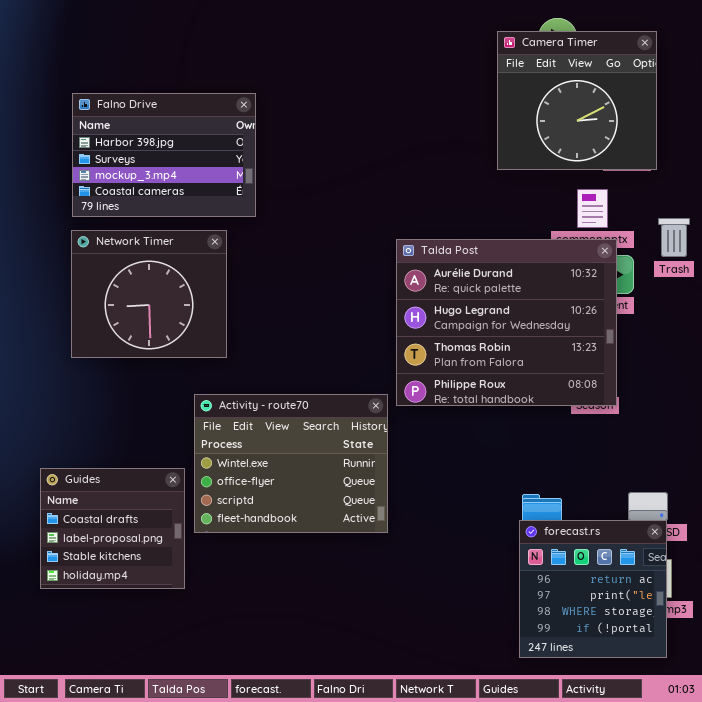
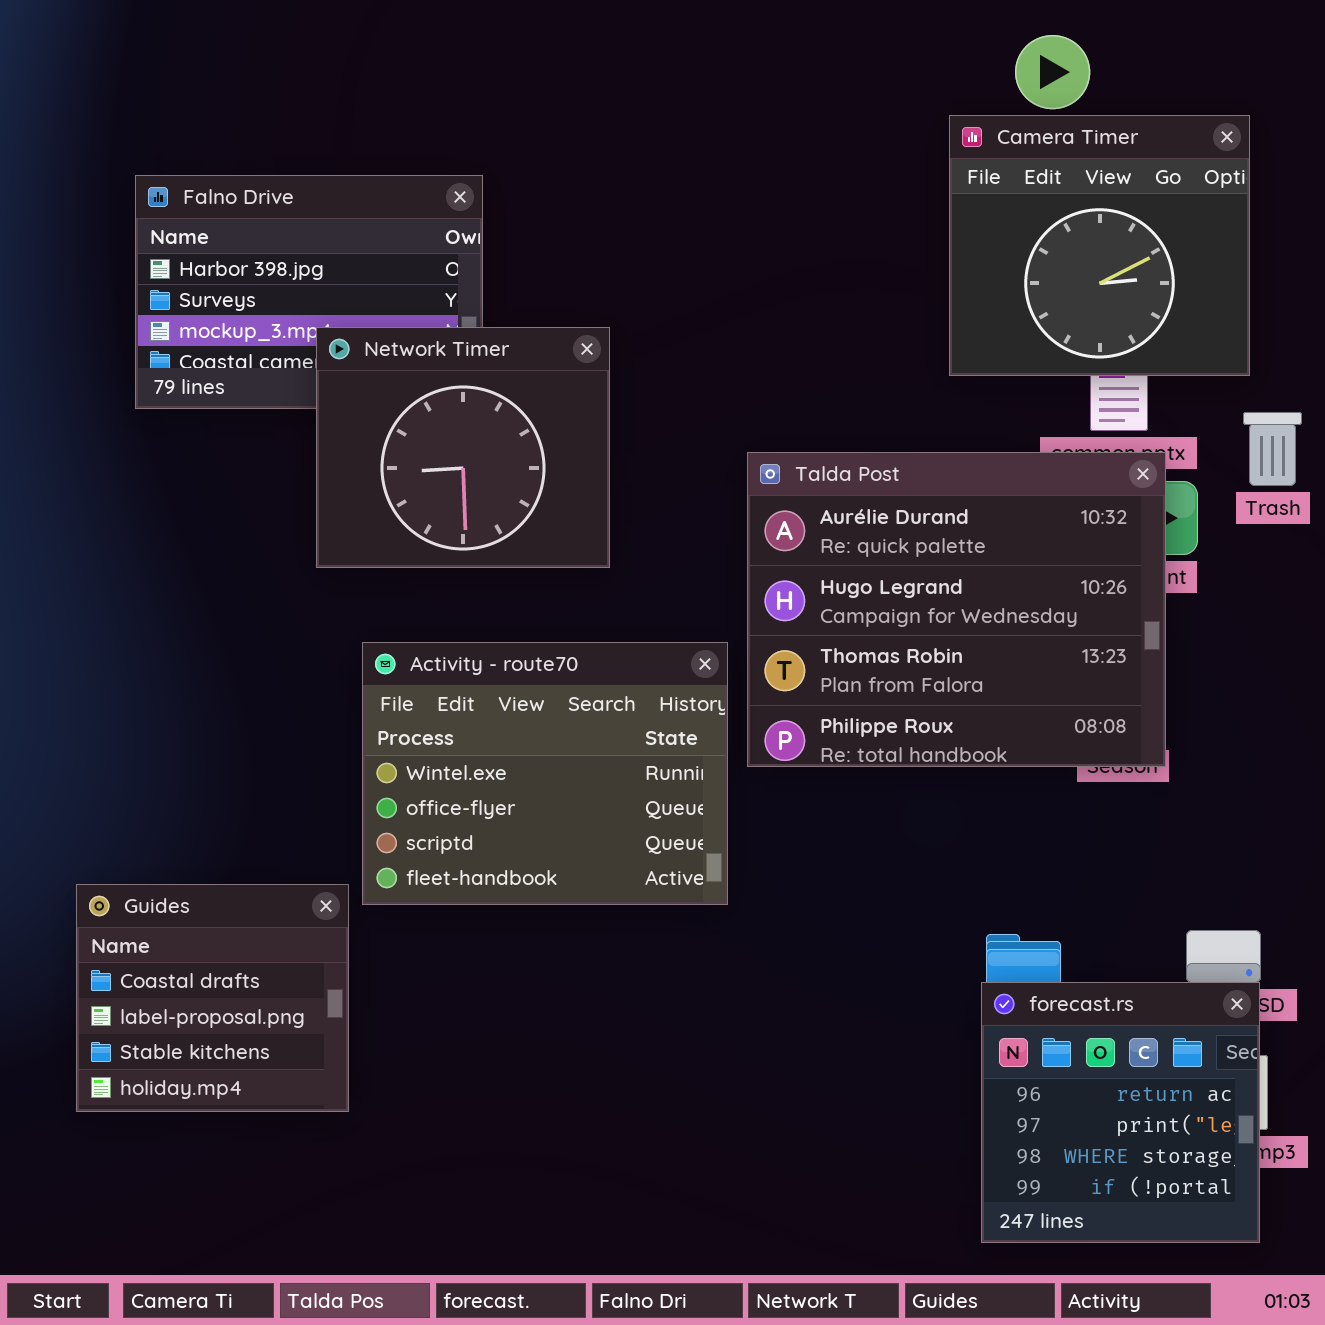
Camera Timer: [497,31,657,170] -> [949,115,1250,376], moved
Network Timer: [71,230,227,358] -> [316,327,610,568], moved
Activity - route70: [194,394,388,533] -> [362,642,728,905], moved

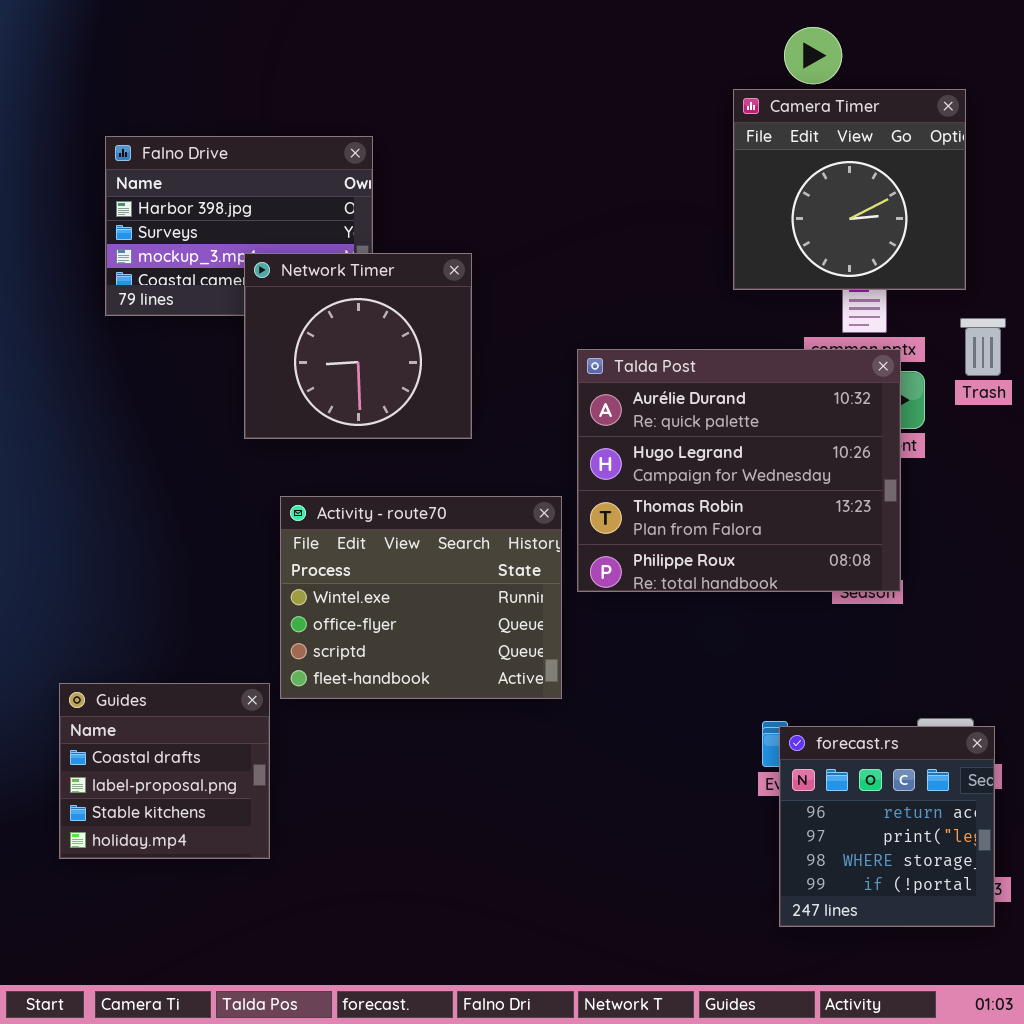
forecast.rs: [981,982,1260,1243] -> [779,726,995,927], moved

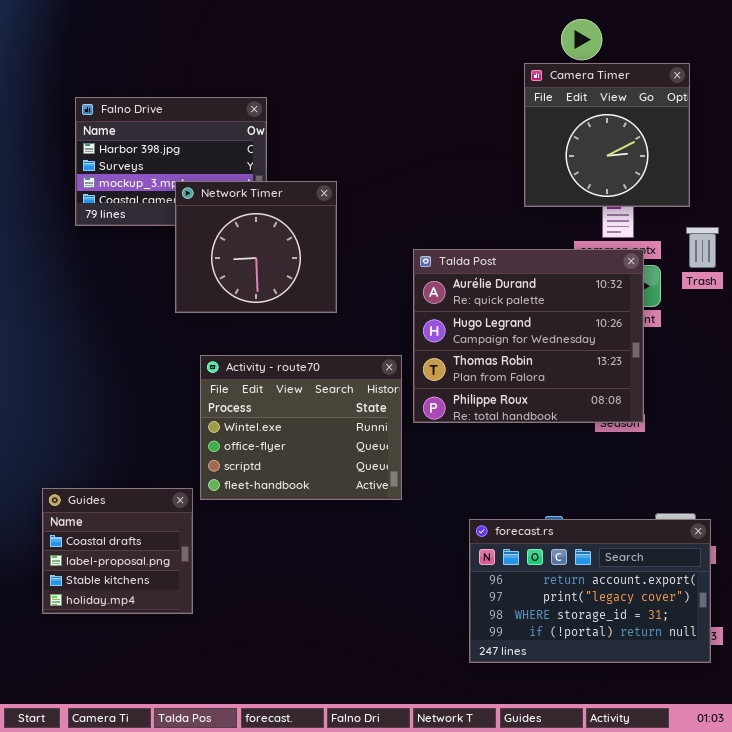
forecast.rs: [779,726,995,927] -> [469,519,711,663], resized

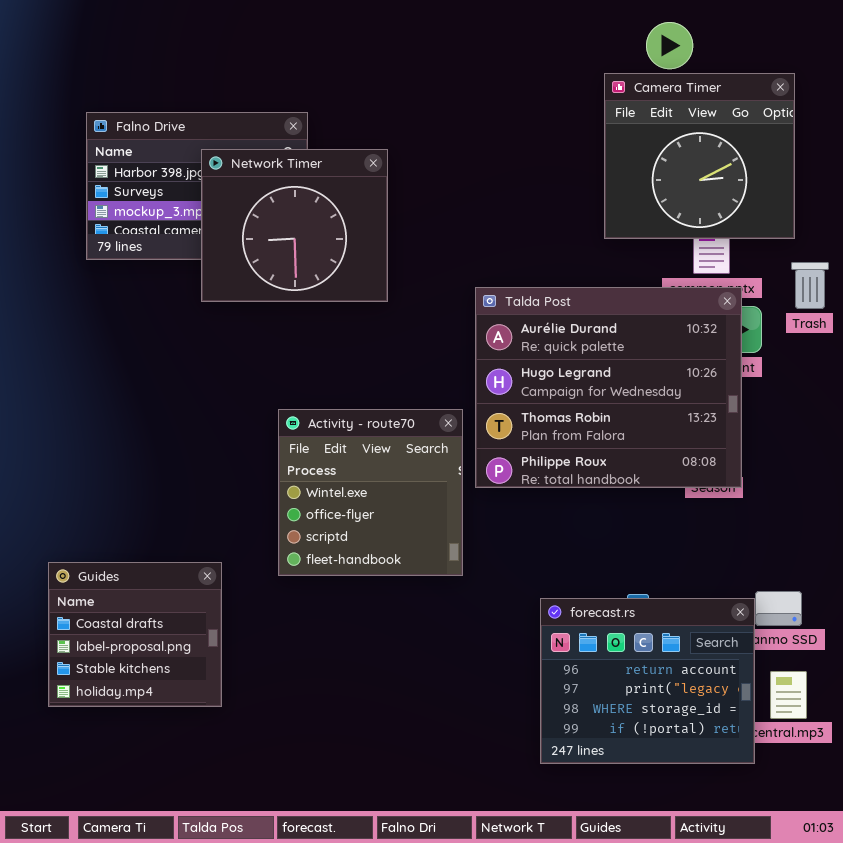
Network Timer: [175,181,337,313] -> [201,149,388,302], moved
Activity - route70: [200,355,402,500] -> [278,409,463,576], resized
forecast.rs: [469,519,711,663] -> [540,598,755,764], resized

